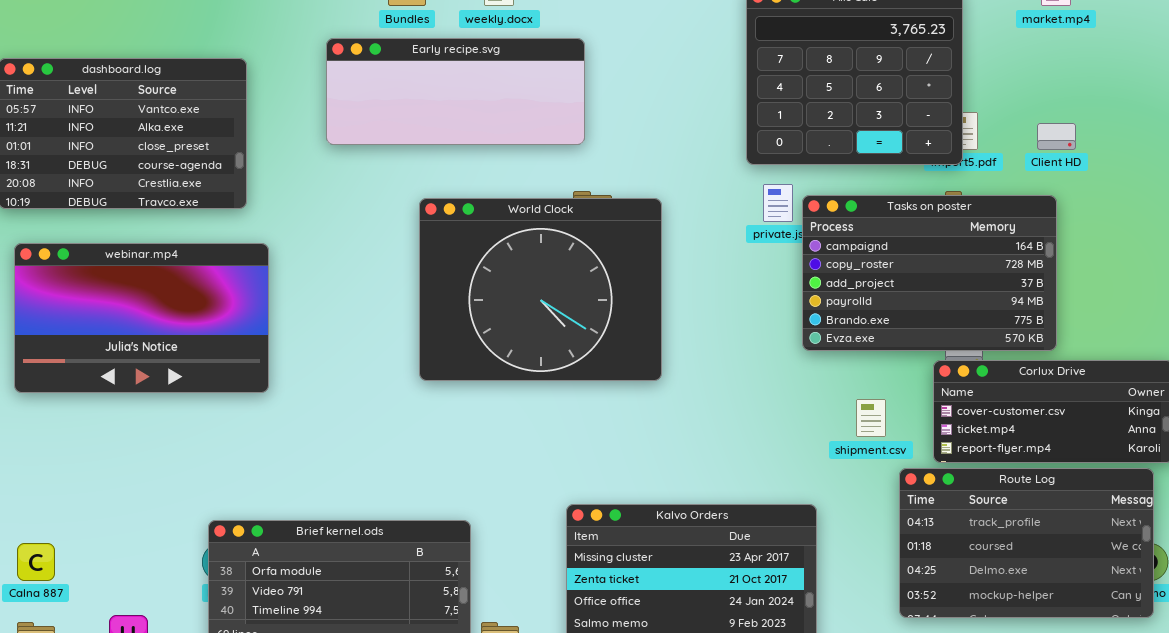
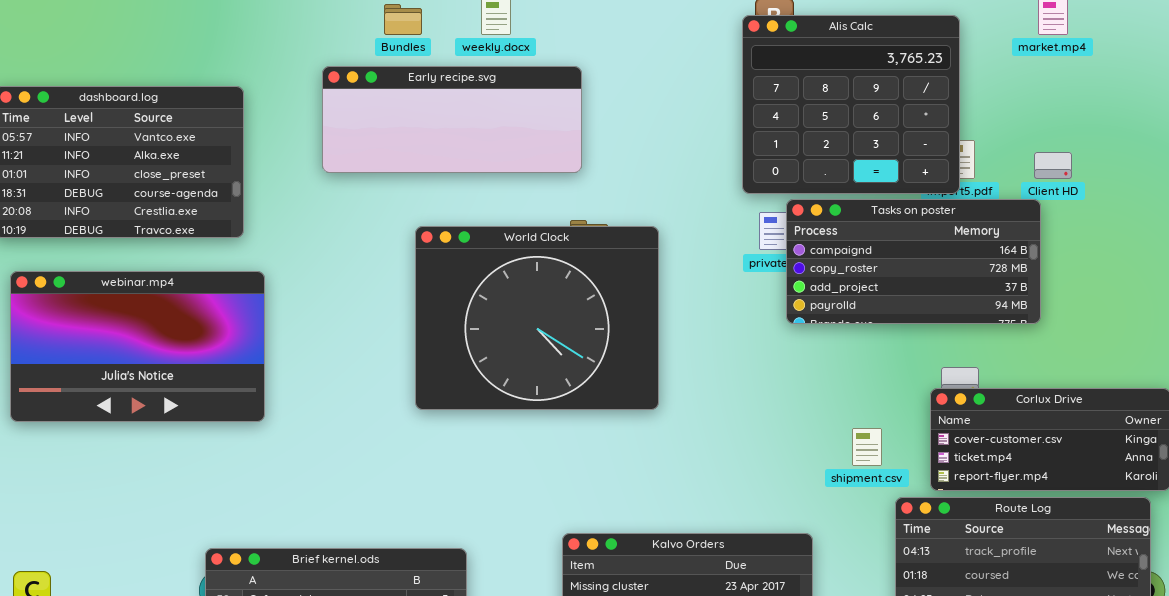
Tasks on poster: [802,195,1057,351] -> [786,199,1041,324], moved, resized

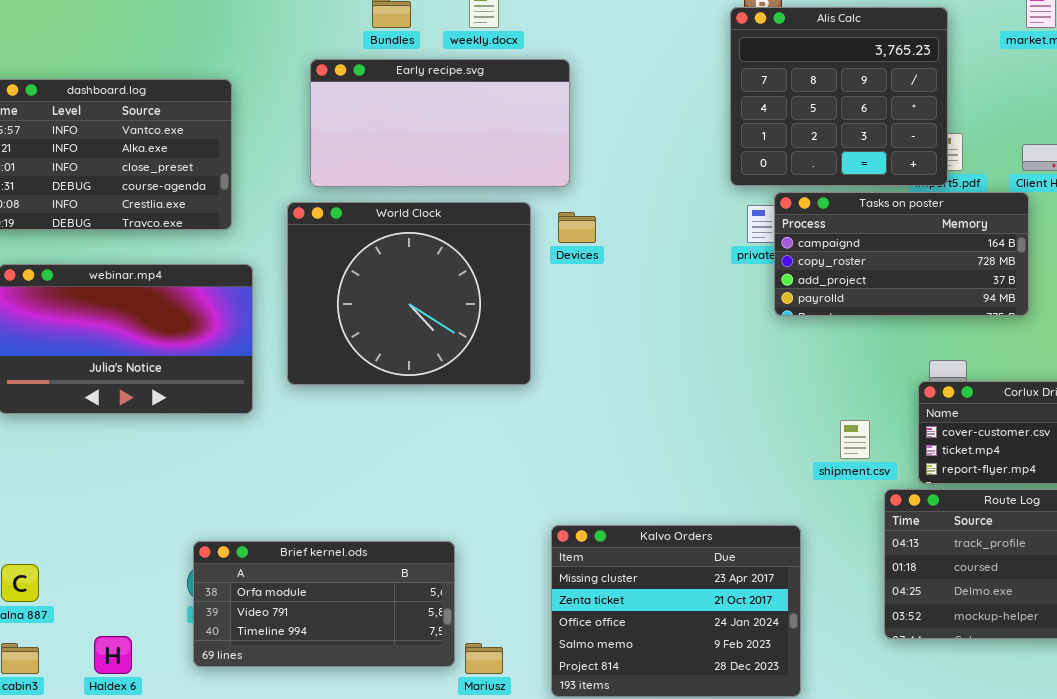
Early recipe.svg: [322,66,582,173] -> [310,59,570,187], resized
World Clock: [415,226,659,410] -> [287,202,531,385], moved

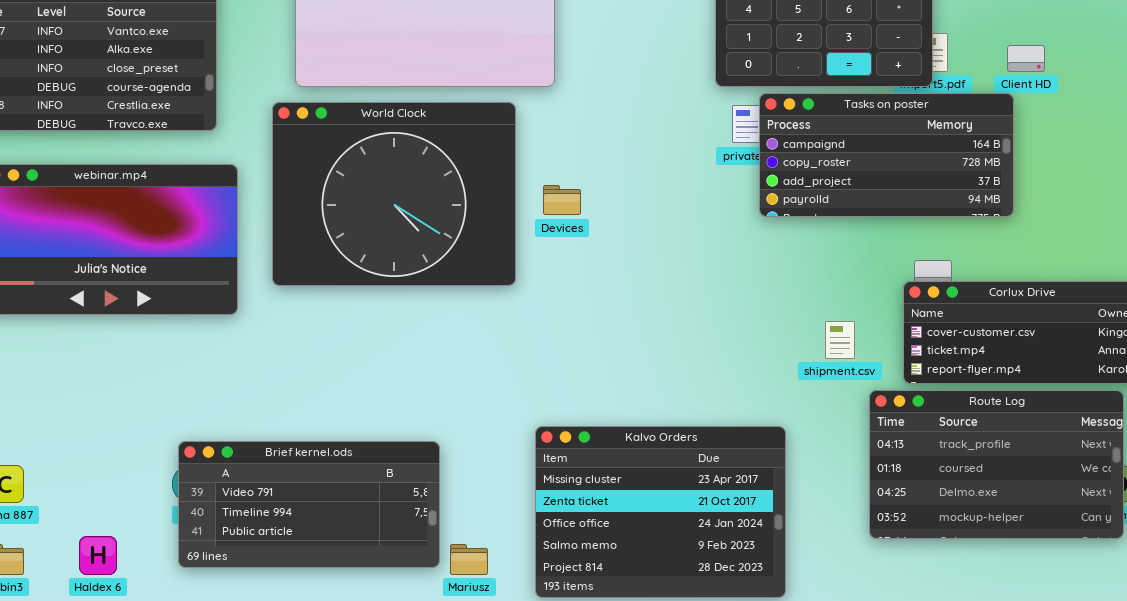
Devices: [558,212,596,243] -> [543,185,581,215], moved
Brief kernel.ods: [193,541,455,667] -> [178,441,440,568], scrolled down 1 row

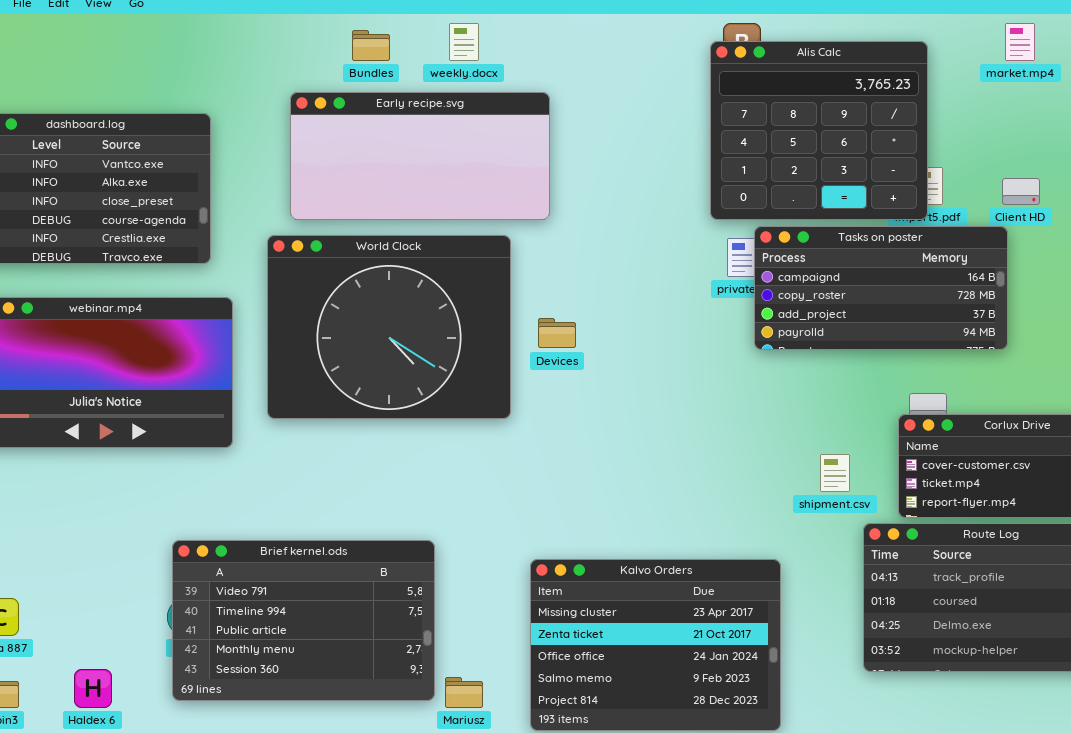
Brief kernel.ods: [178,441,440,568] -> [172,540,435,701], resized

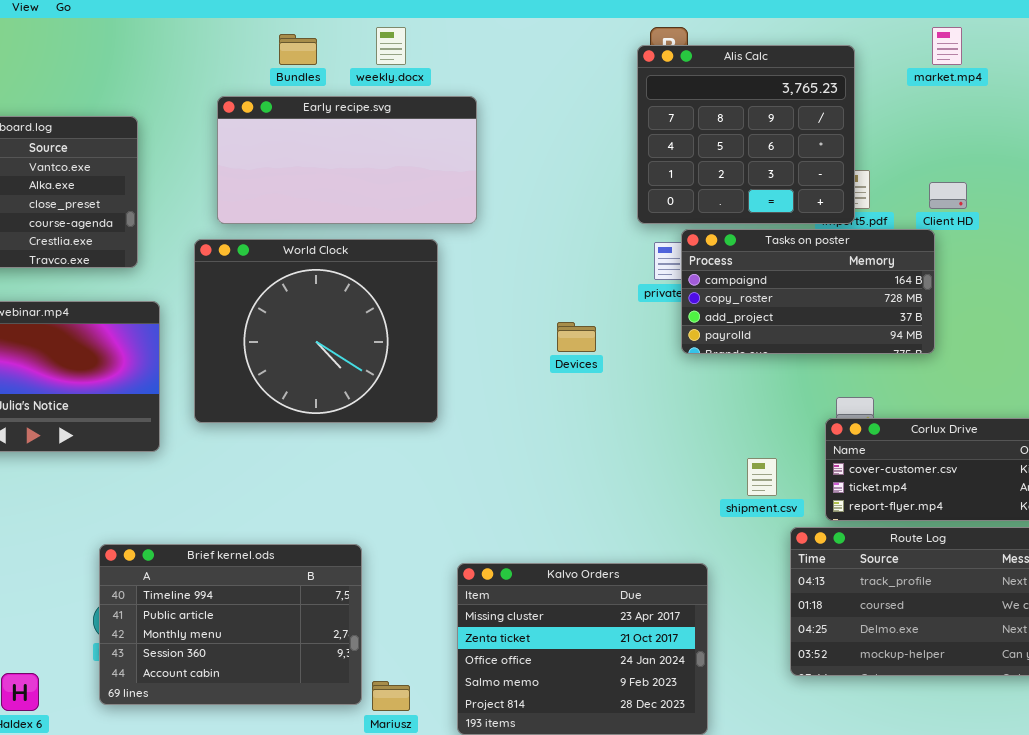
Devices: [538,318,576,348] -> [557,322,596,352], moved
Brief kernel.ods: [172,540,435,701] -> [99,544,362,705], scrolled down 1 row

